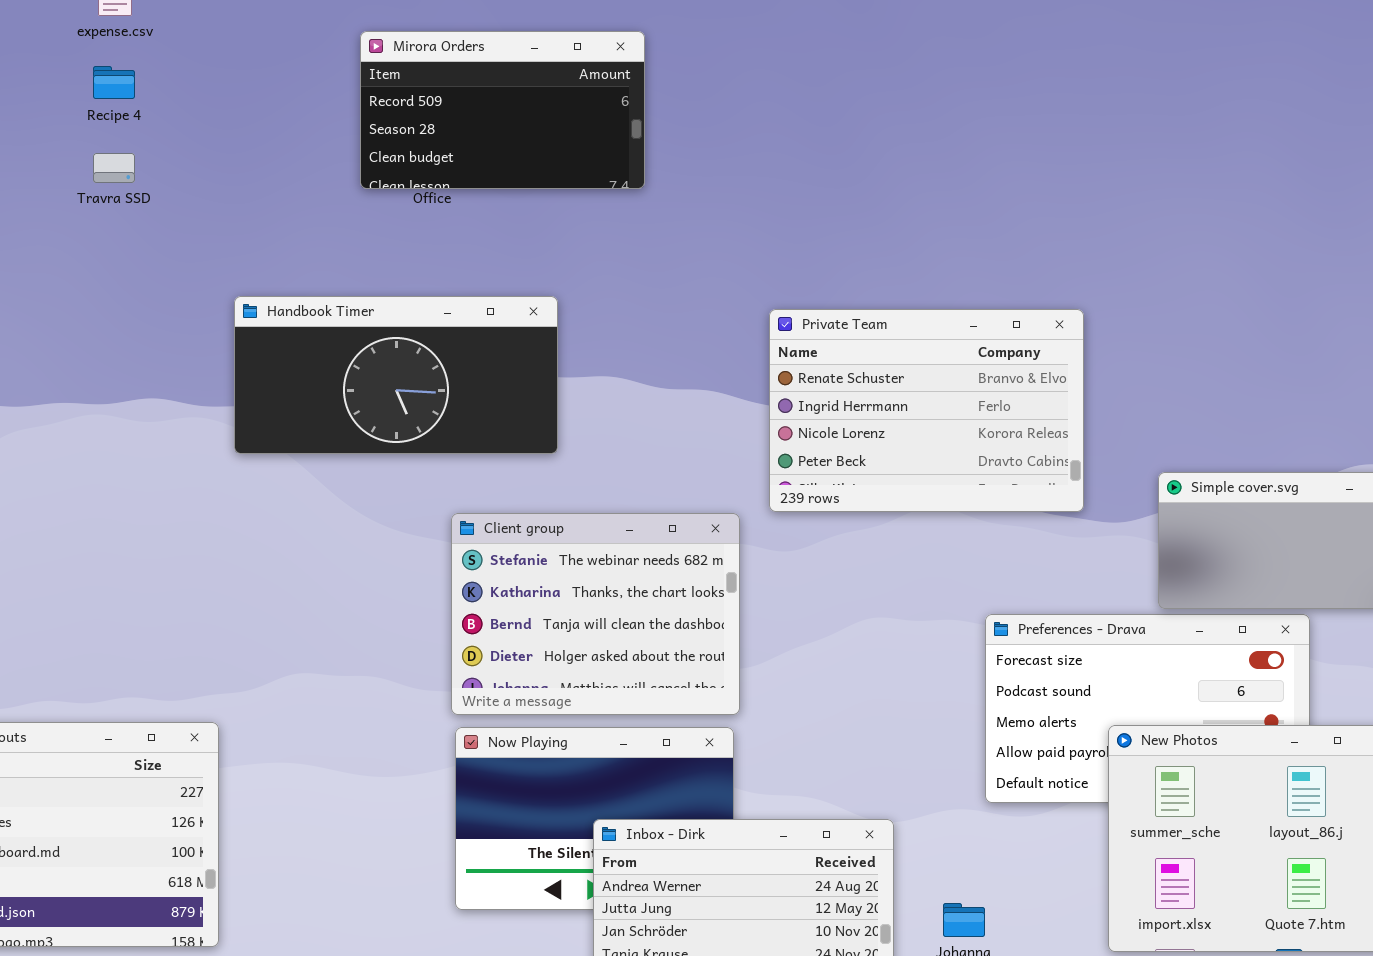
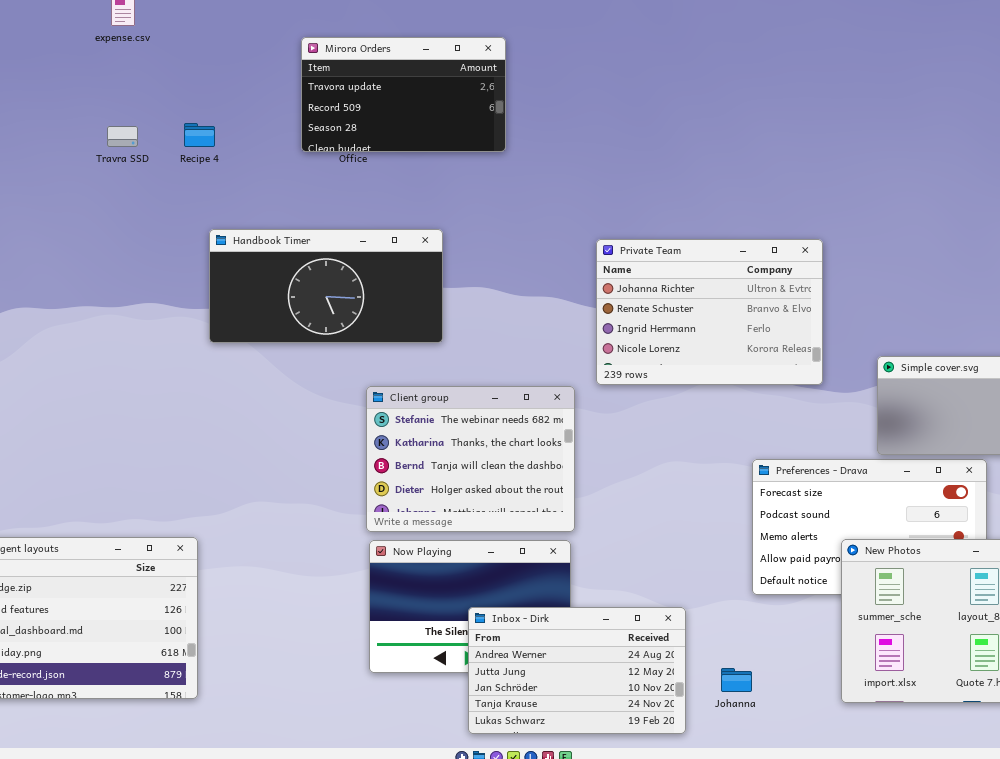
Mirora Orders: [360,31,645,189] -> [301,37,506,152], scrolled up 1 row
Recipe 4: [93,66,135,99] -> [184,123,215,147], moved
Private Team: [769,309,1084,512] -> [596,239,823,385], scrolled up 1 row

